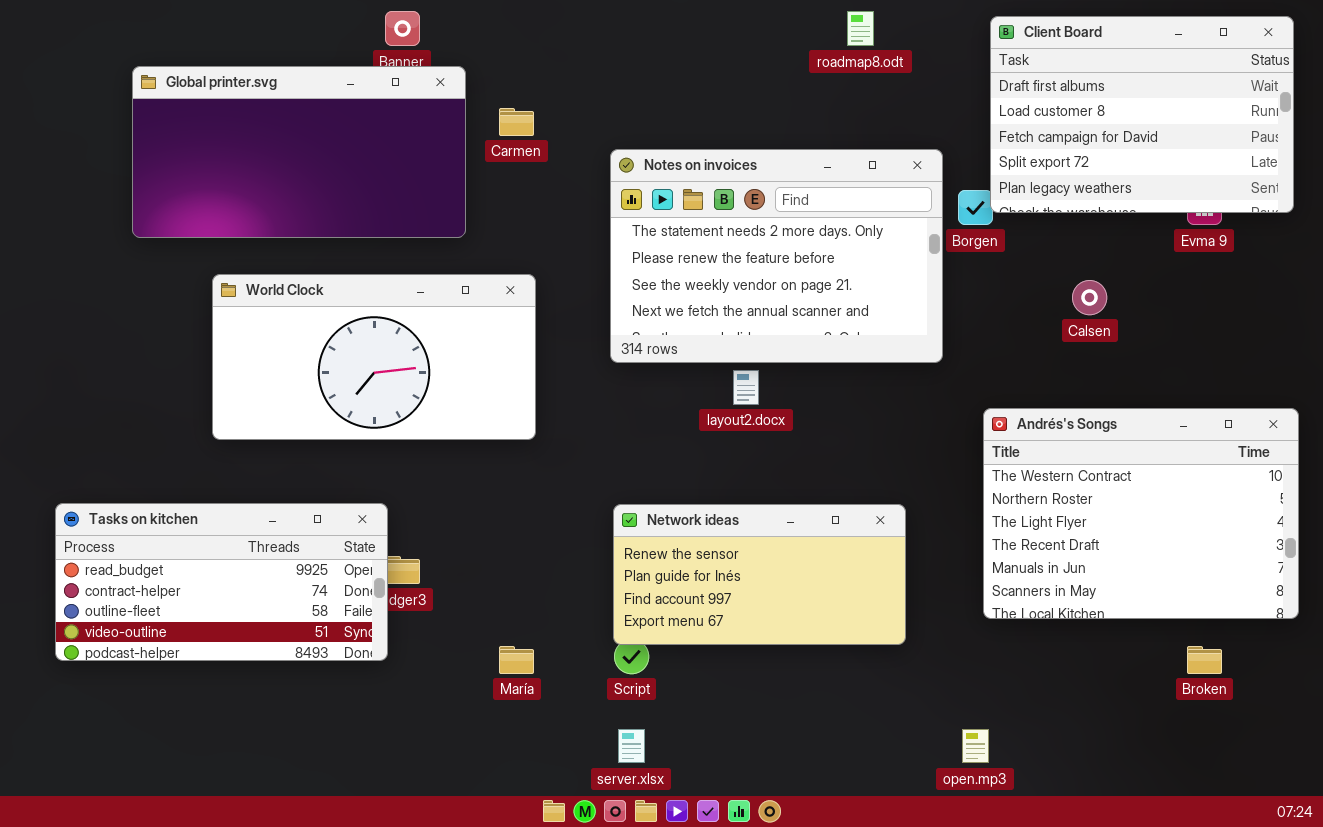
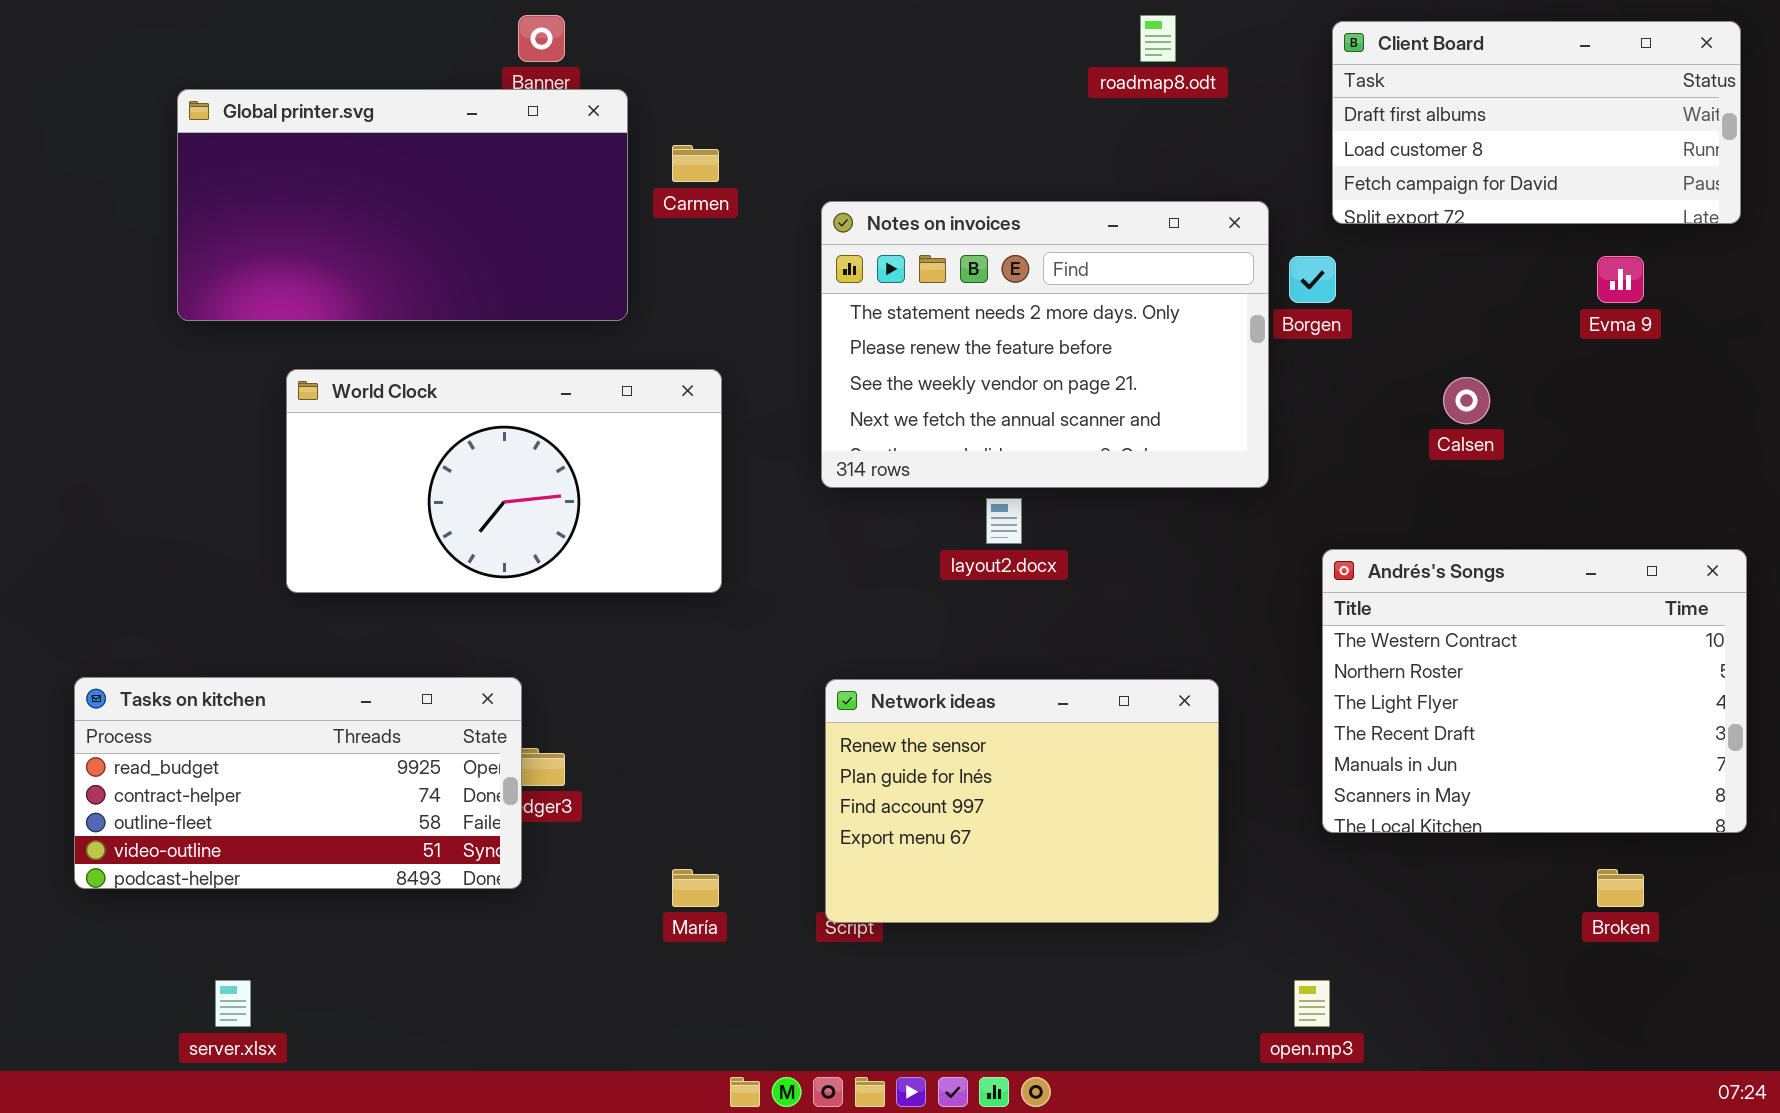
Client Board: [990,16,1294,213] -> [1332,21,1741,224], resized
Network ideas: [613,504,906,645] -> [825,679,1219,923], resized
server.xlsx: [618,729,645,763] -> [215,980,251,1027], moved

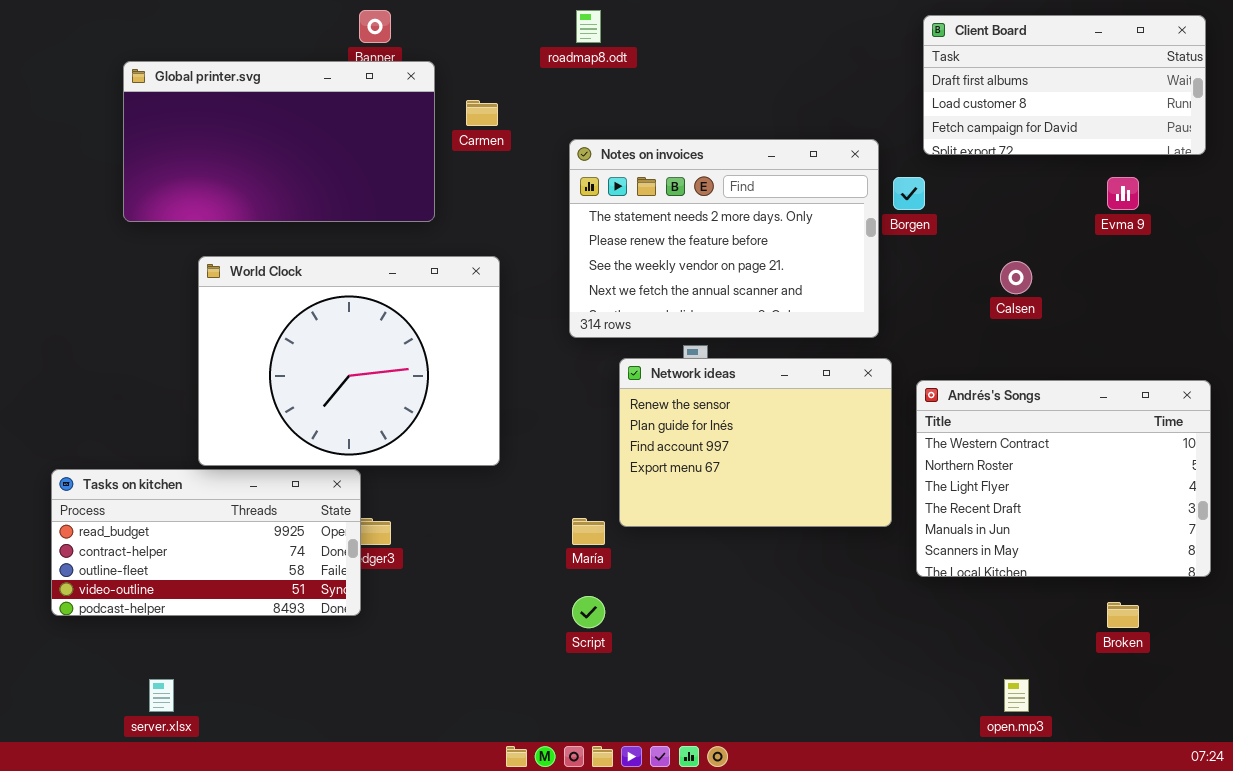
roadmap8.odt: [1140,15,1176,62] -> [576,10,601,43], moved
World Clock: [286,369,722,593] -> [198,256,500,466], resized
Network ideas: [825,679,1219,923] -> [619,358,892,527], moved
María: [672,869,719,907] -> [572,518,605,545], moved
open.mp3: [1294,980,1330,1027] -> [1004,679,1029,712], moved

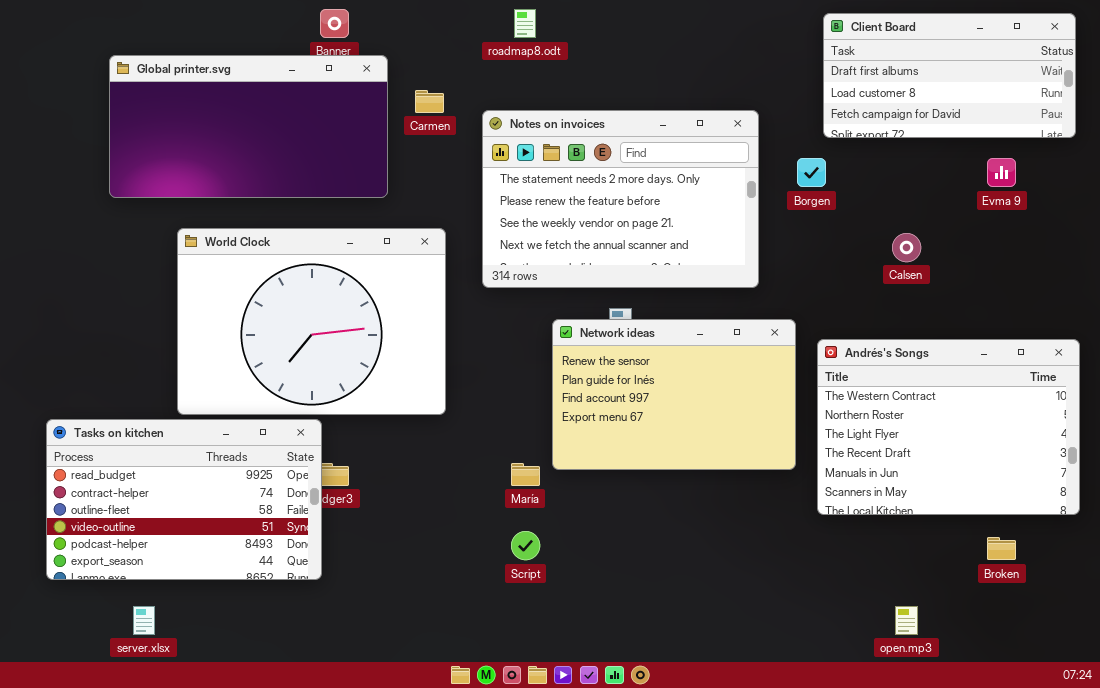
Notes on invoices: [569,139,879,338] -> [482,110,759,288], moved
Tasks on kitchen: [51,469,361,616] -> [46,419,322,580], resized

